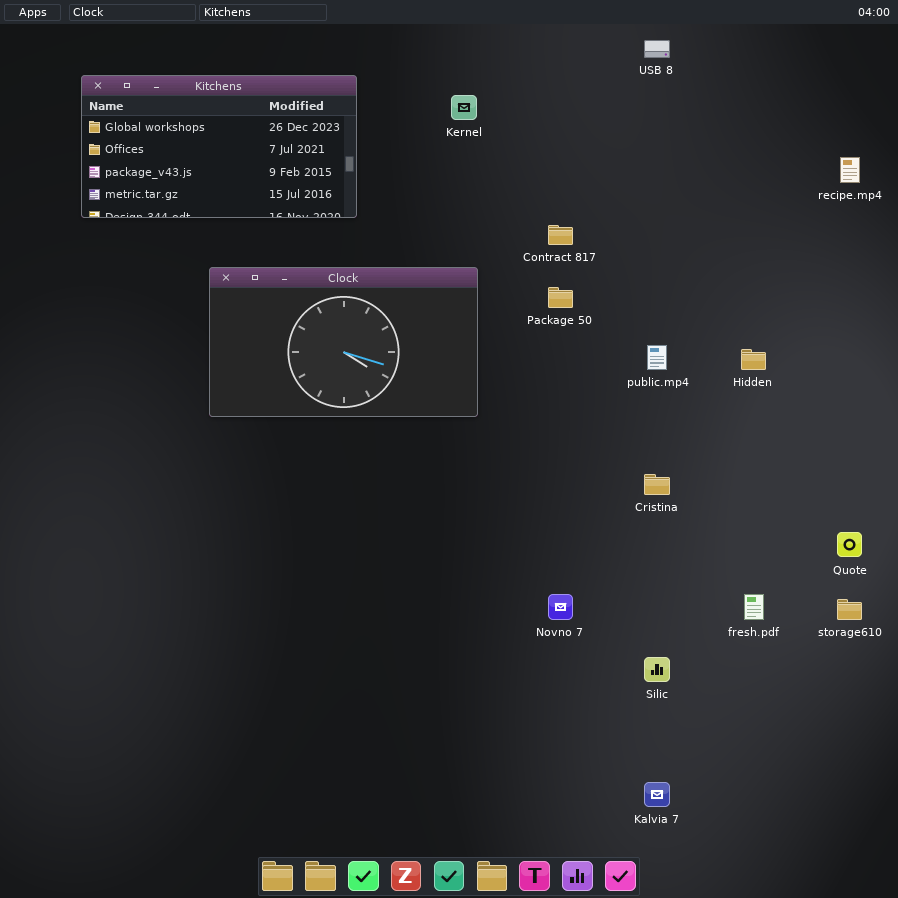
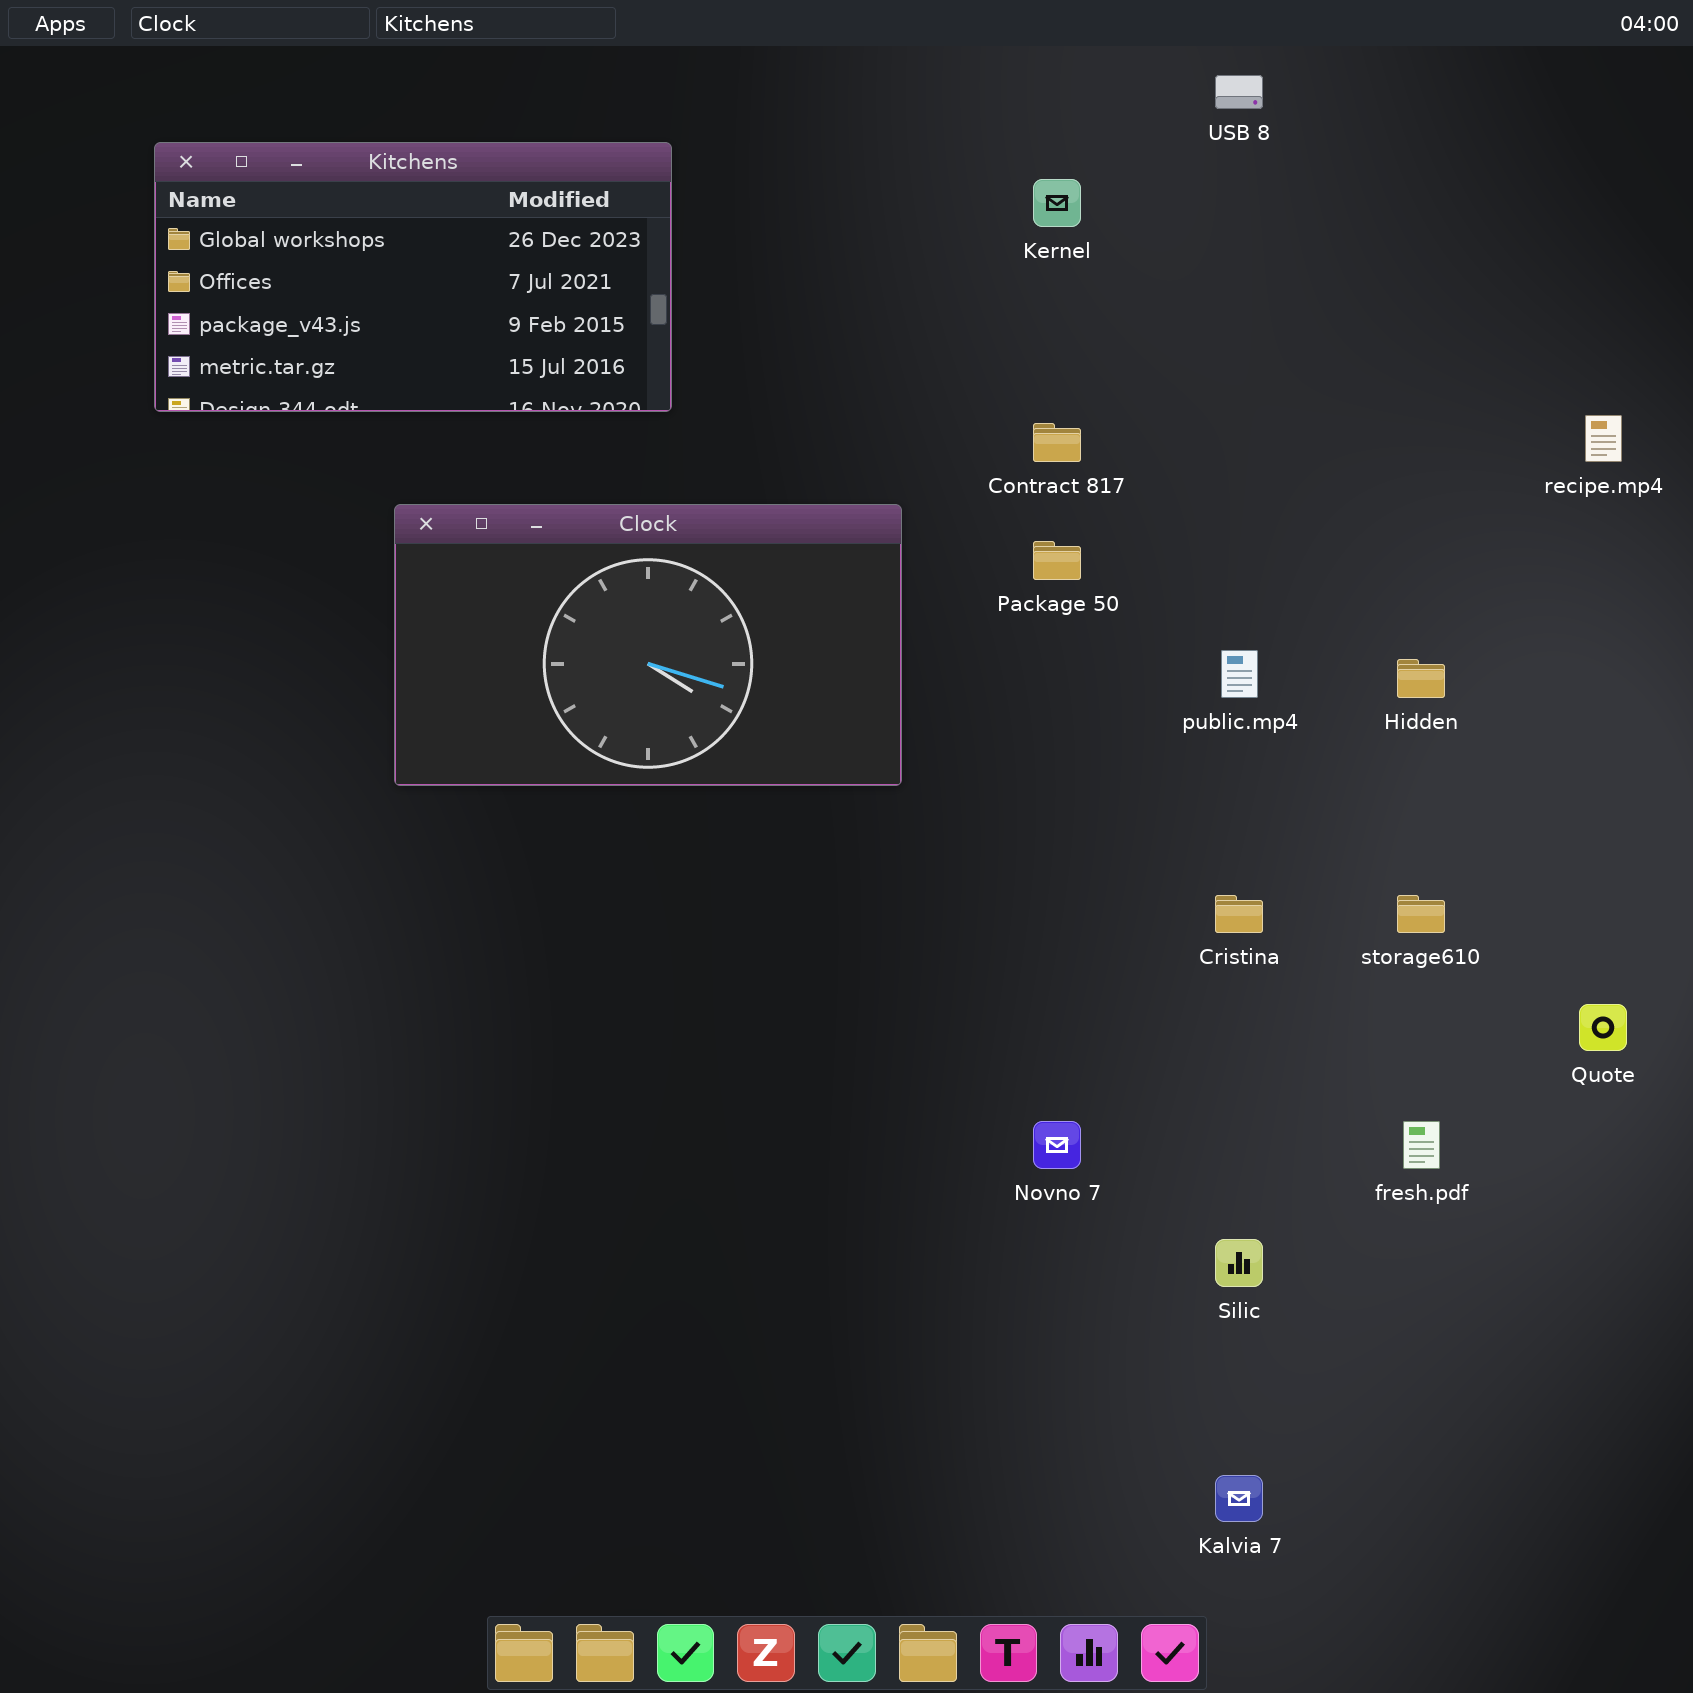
Kernel: [451,95,477,120] -> [1033,179,1081,227], moved
recipe.mp4: [840,157,860,183] -> [1585,415,1622,462], moved
storage610: [837,599,862,620] -> [1397,895,1445,933], moved

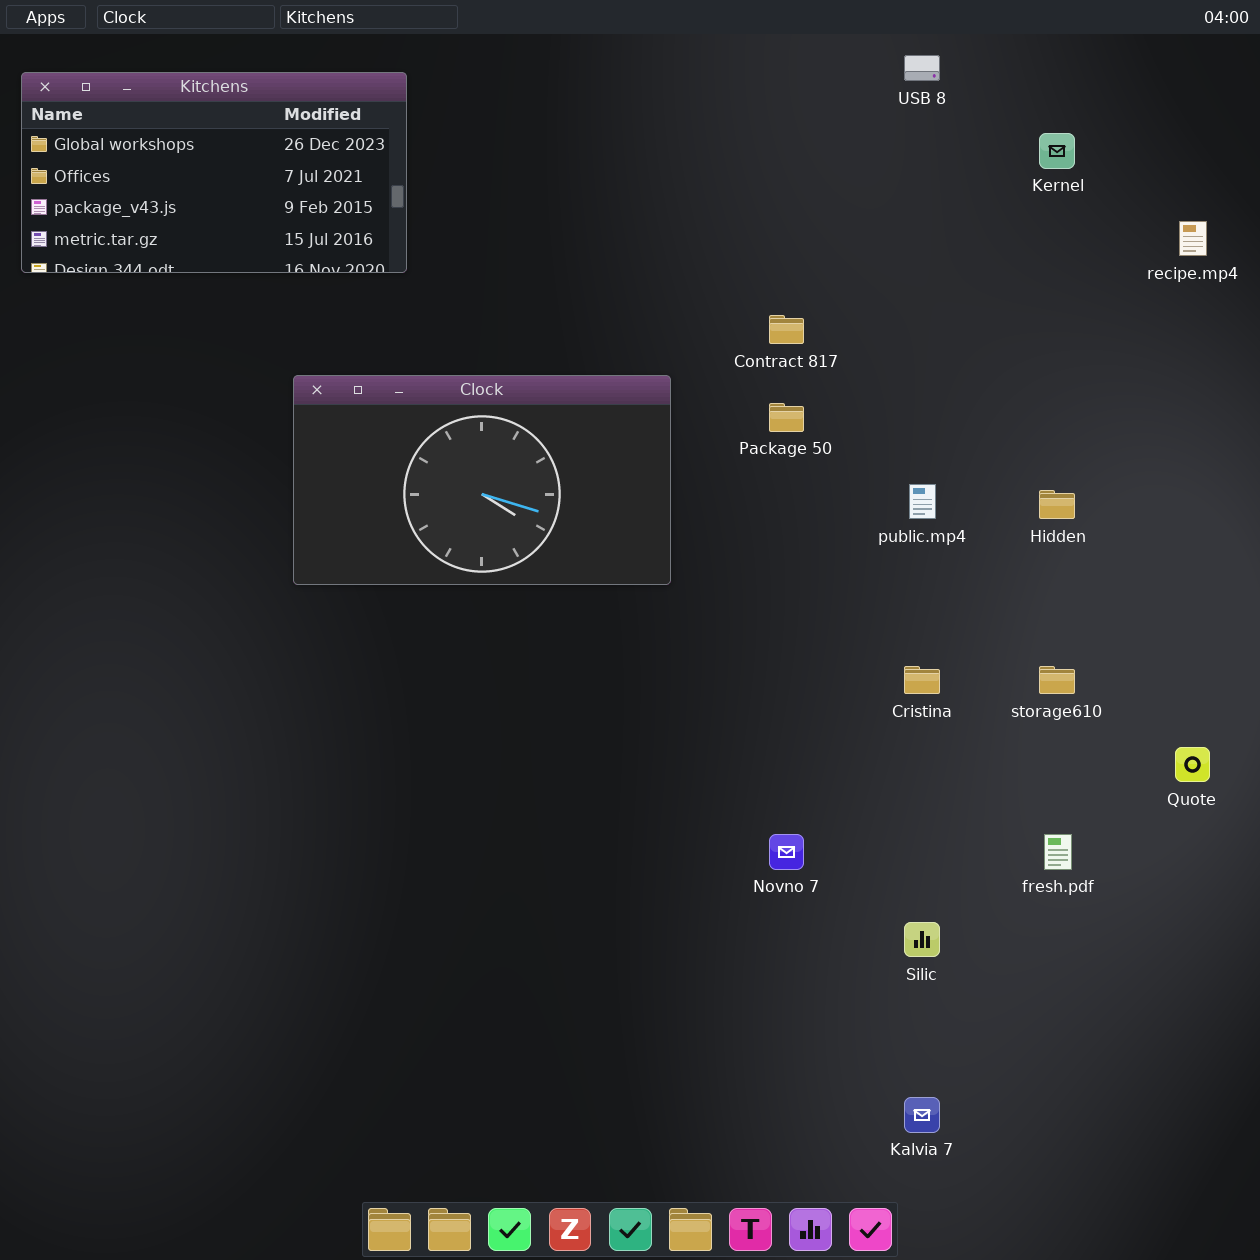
Kitchens: [154,142,672,412] -> [21,72,407,273], moved
Kernel: [1033,179,1081,227] -> [1039,133,1075,169], moved
recipe.mp4: [1585,415,1622,462] -> [1179,221,1207,256], moved

